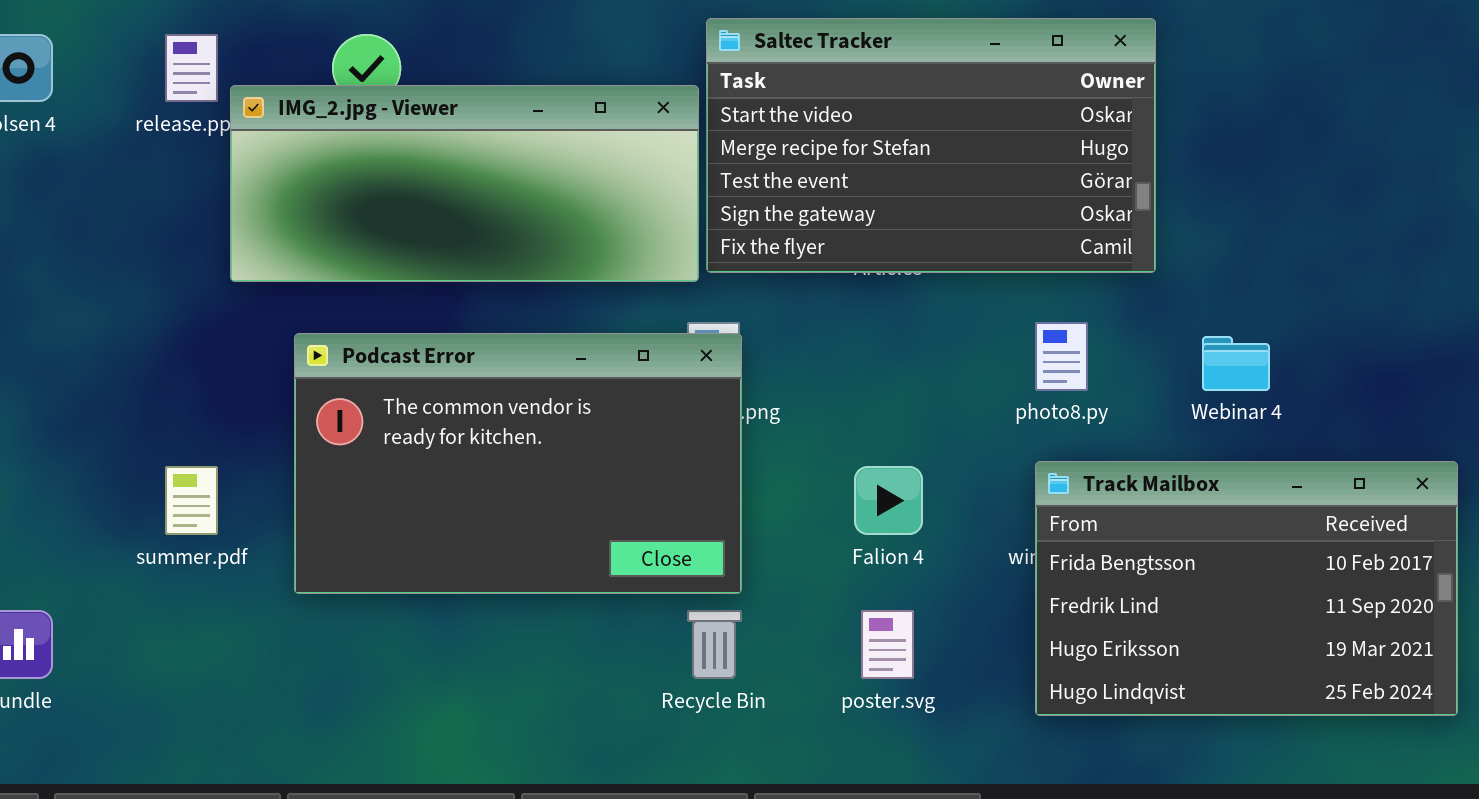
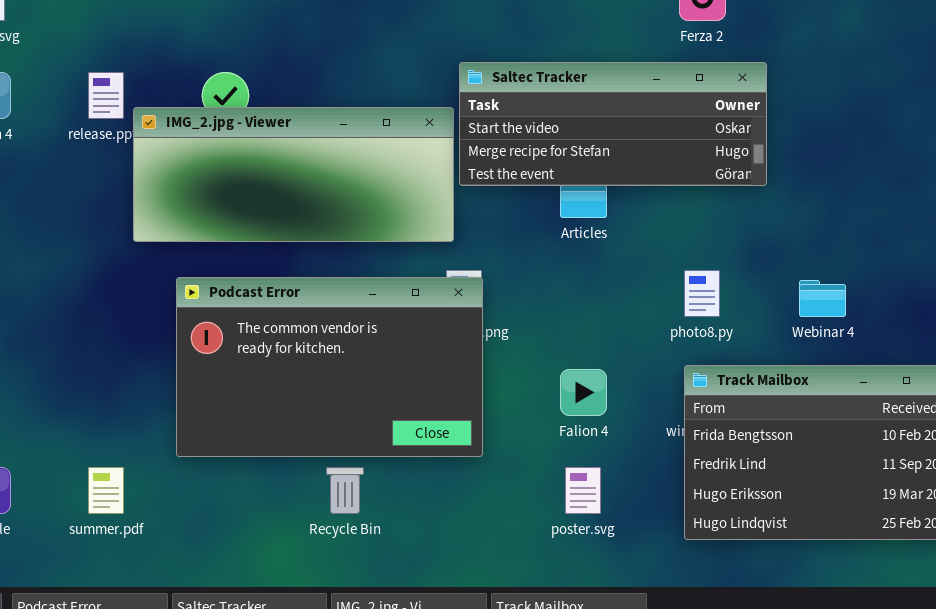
Saltec Tracker: [706,18,1156,273] -> [459,62,767,186], resized
summer.pdf: [165,466,218,535] -> [88,467,124,514], moved
Recycle Bin: [687,610,742,679] -> [326,467,364,514], moved

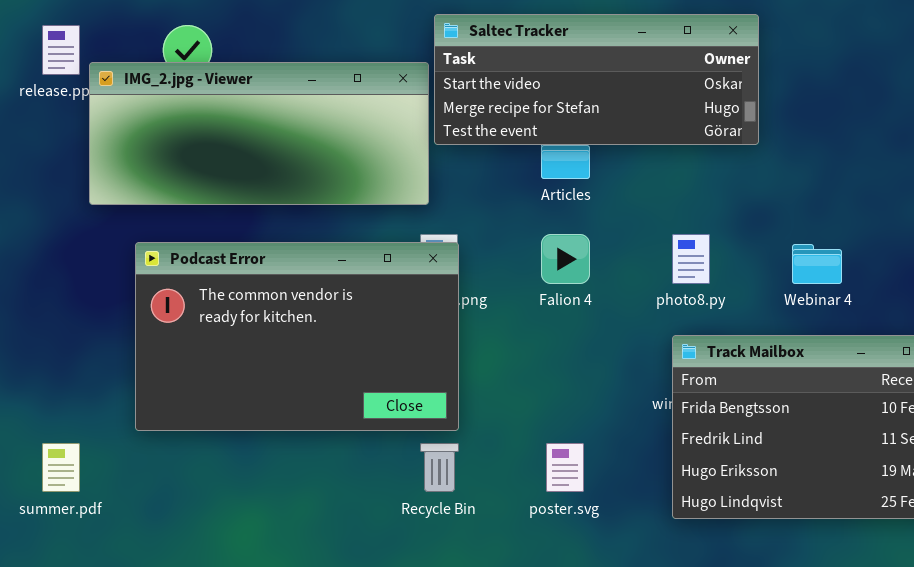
Falion 4: [560,369,607,416] -> [541,234,590,284], moved
Recycle Bin: [326,467,364,514] -> [420,443,459,492], moved

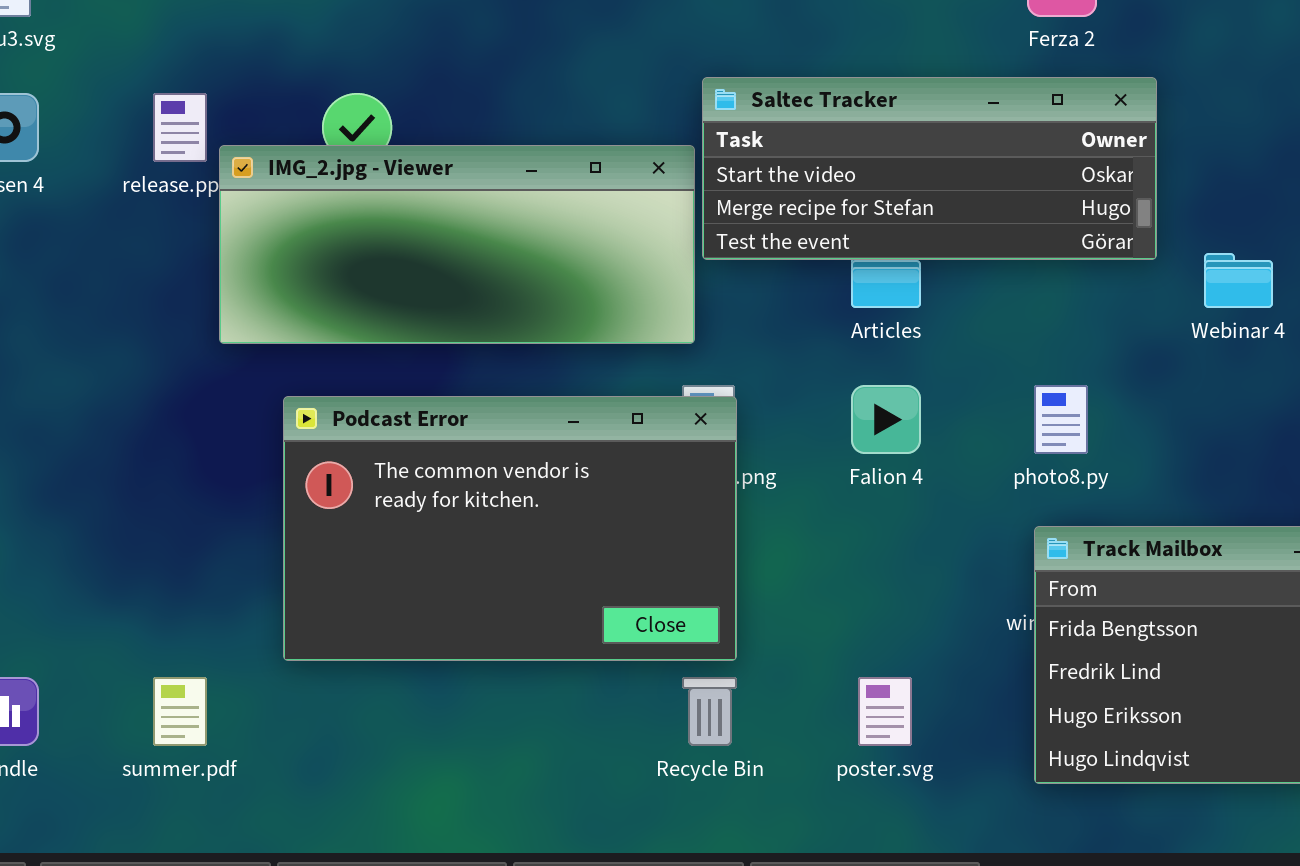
Webinar 4: [792,244,842,284] -> [1204,253,1273,308], moved

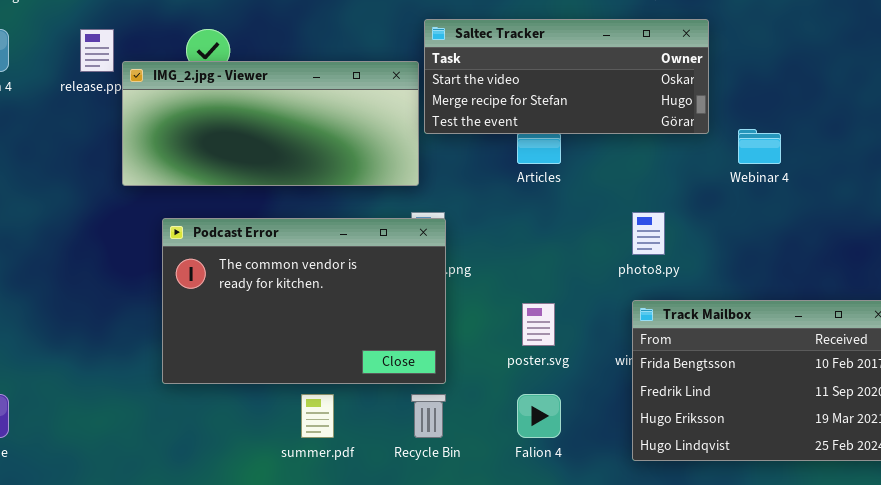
Falion 4: [851,385,921,454] -> [517,394,561,438], moved
summer.pdf: [153,677,207,746] -> [301,394,334,438], moved
poster.svg: [858,677,912,746] -> [522,303,555,346], moved

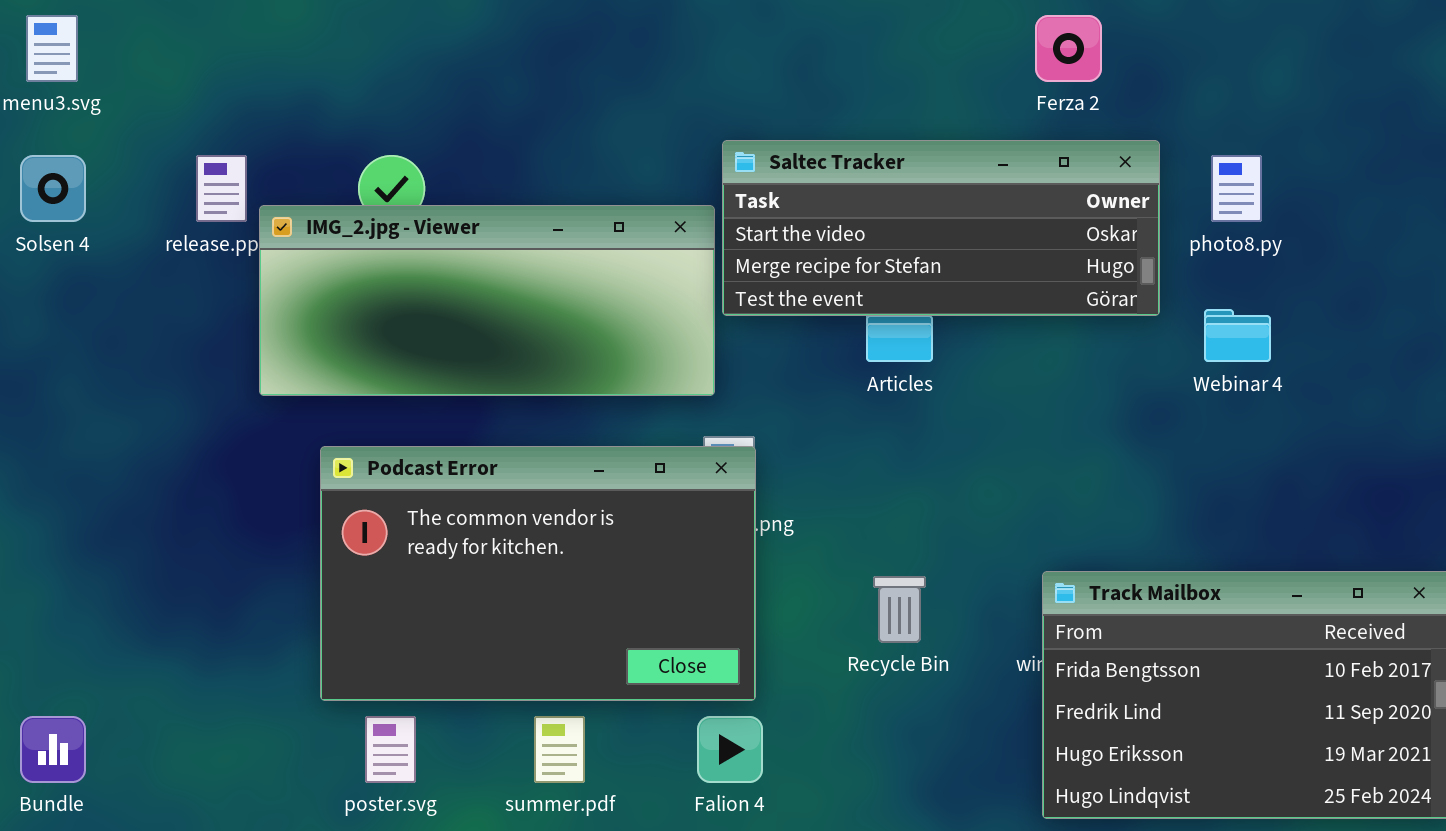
photo8.py: [632,212,665,255] -> [1211,155,1262,222], moved
poster.svg: [522,303,555,346] -> [365,716,416,783], moved
Recycle Bin: [411,394,446,438] -> [873,576,926,643], moved
Falion 4: [517,394,561,438] -> [697,716,763,783], moved

